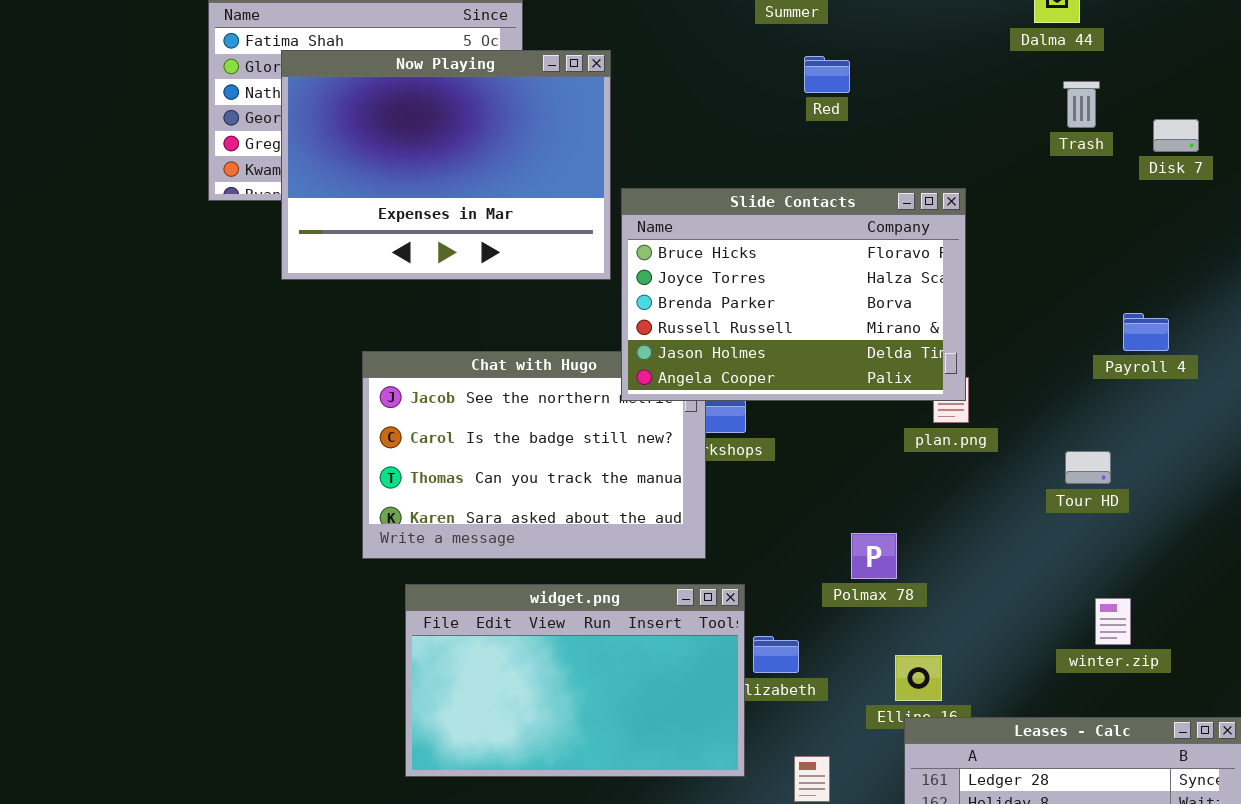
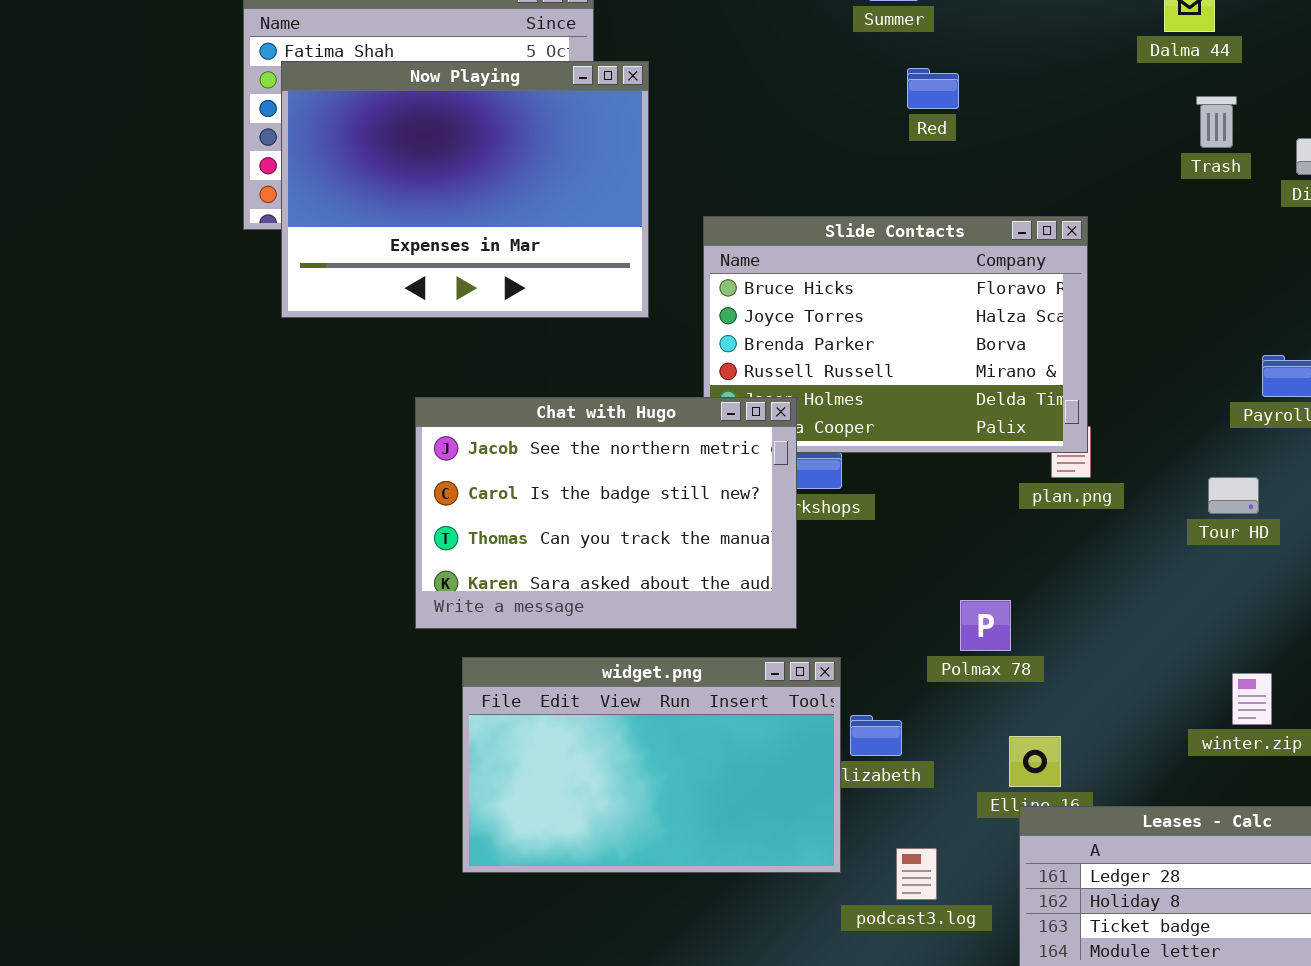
Now Playing: [281,50,611,280] -> [281,61,649,318], moved
Chat with Hugo: [362,351,706,559] -> [415,397,797,629], raised
Tour HD: [1065,451,1111,484] -> [1208,477,1259,514], moved

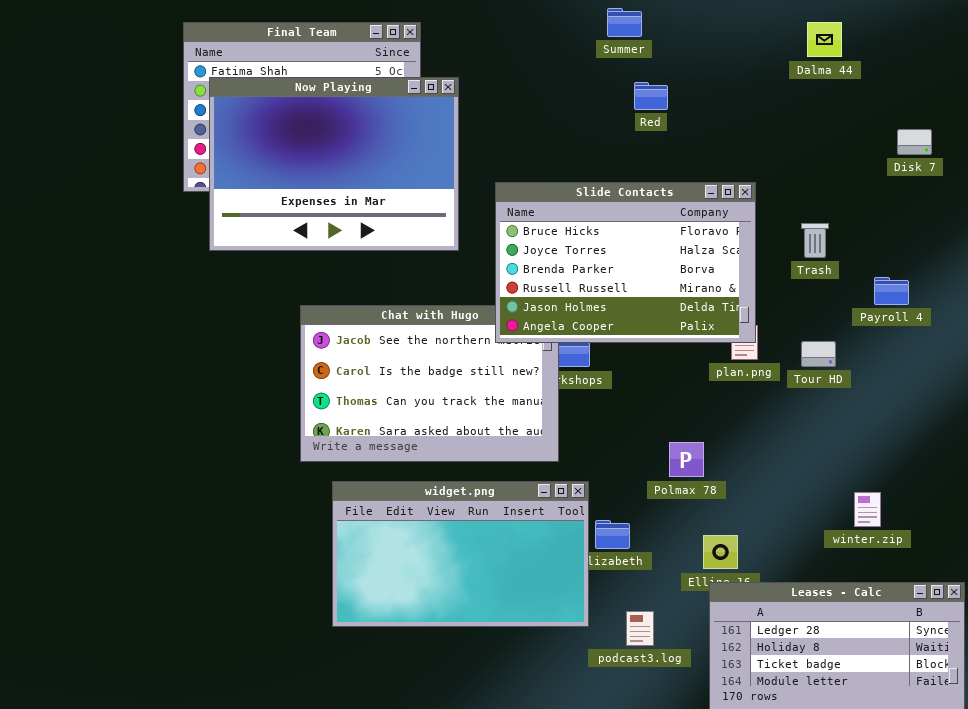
Trash: [1196,96,1237,148] -> [801,223,829,258], moved
Slide Contacts: [703,216,1088,453] -> [495,182,756,343], raised
Tour HD: [1208,477,1259,514] -> [801,341,836,367], moved

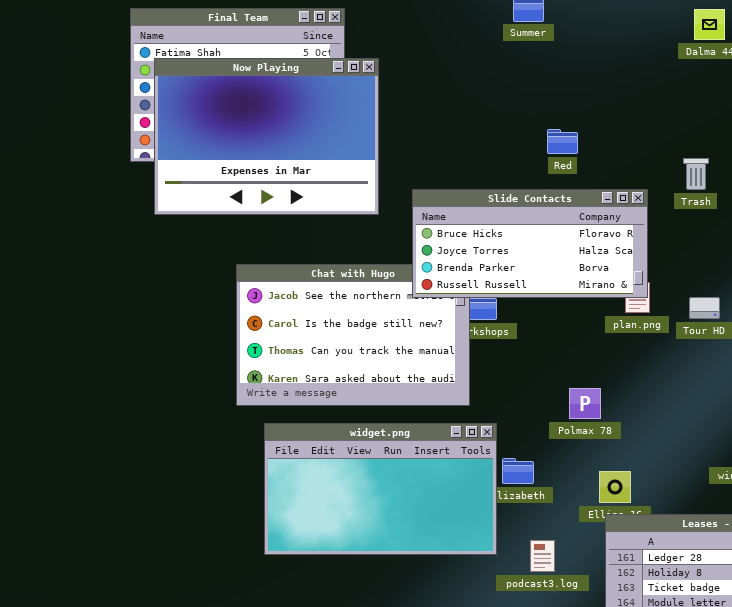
Red: [634,82,668,110] -> [547,129,578,154], moved
Slide Contacts: [495,182,756,343] -> [412,189,648,298], resized
Trash: [801,223,829,258] -> [683,158,709,190], moved

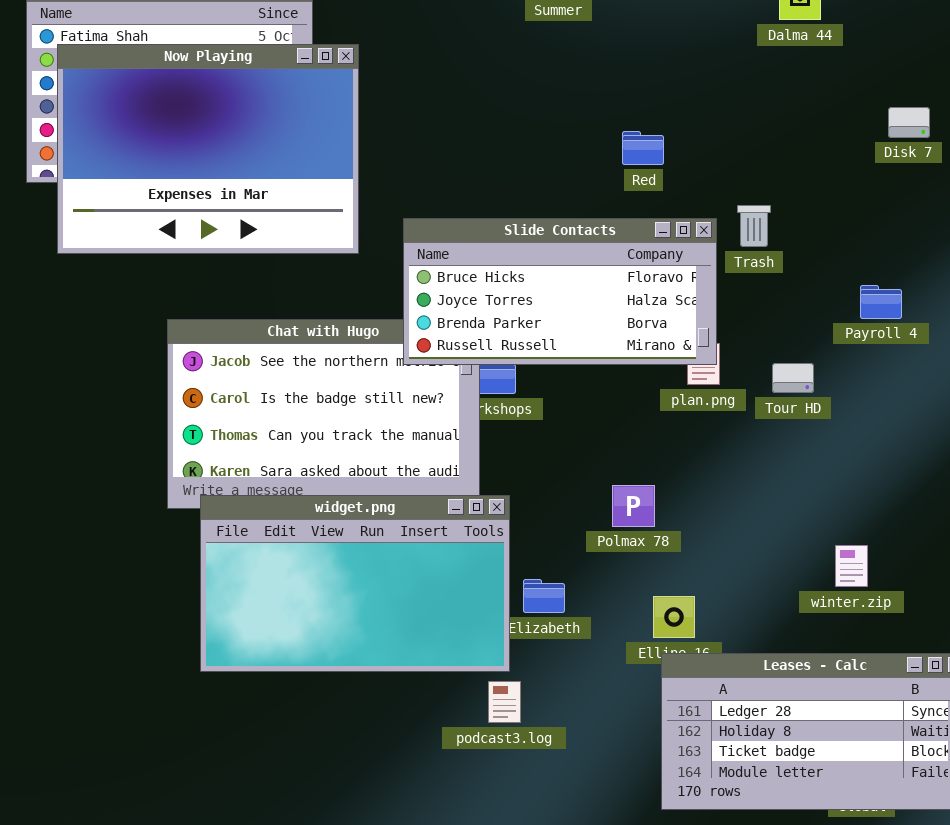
Red: [547,129,578,154] -> [622,131,664,165], moved
Trash: [683,158,709,190] -> [737,205,771,247], moved
widget.png: [264,423,497,555] -> [200,495,510,672], moved
podcast3.log: [530,540,555,572] -> [488,681,521,723], moved

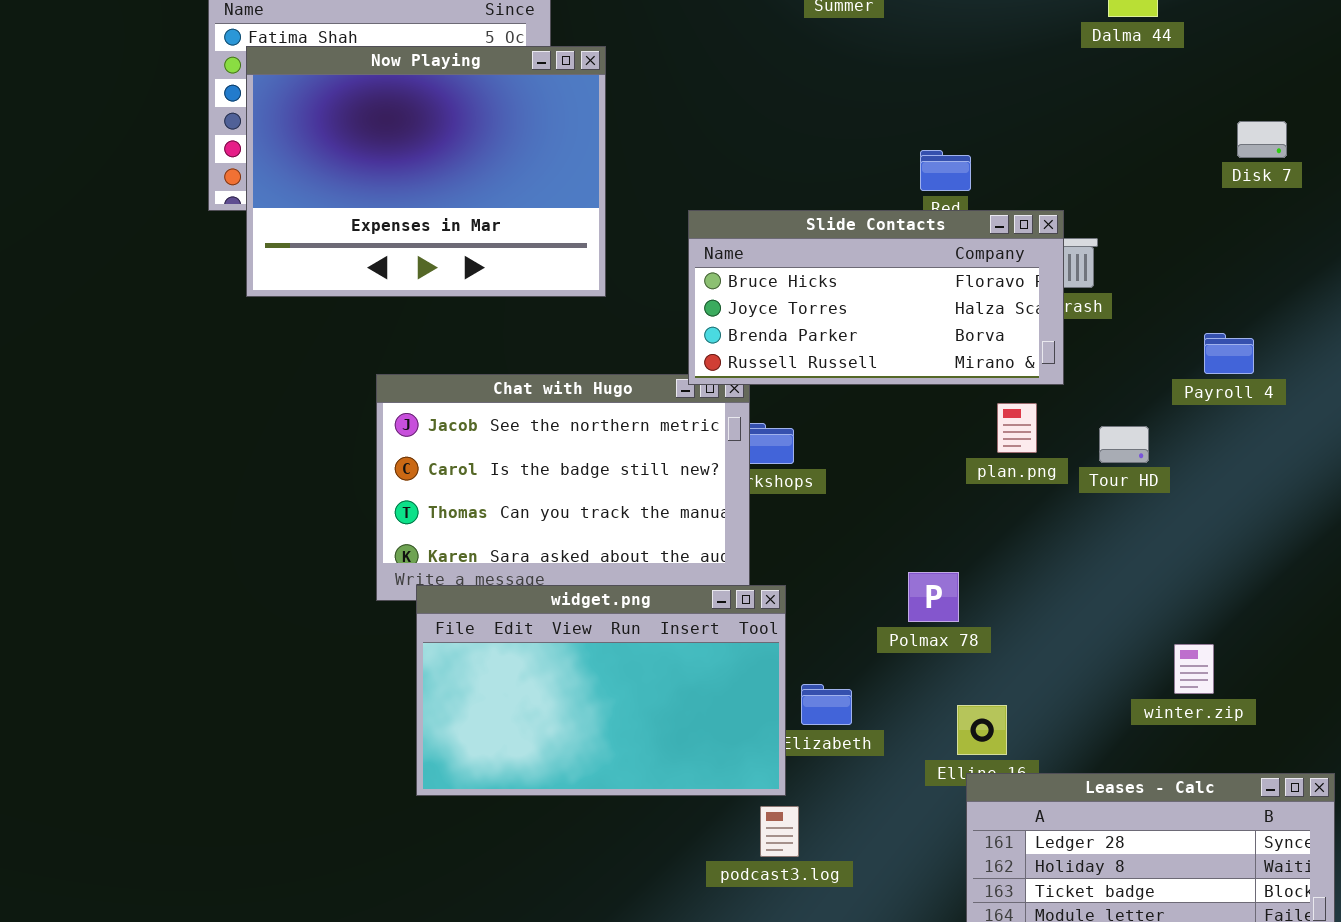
Slide Contacts: [403,218,717,365] -> [688,210,1064,385], moved

